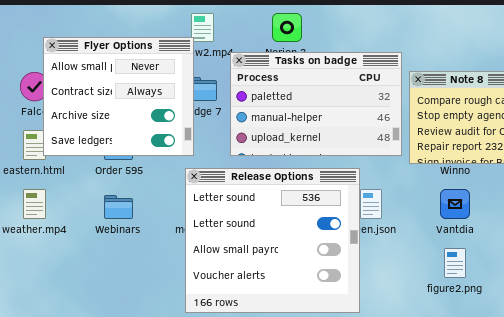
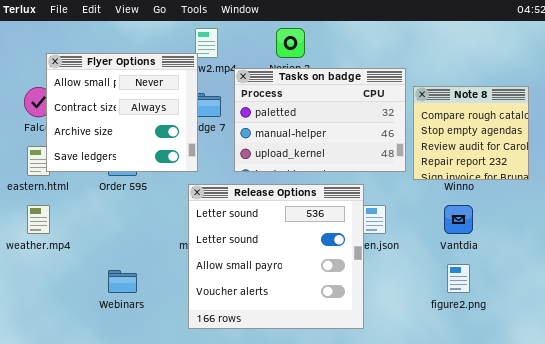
Webinars: [104,195,133,219] -> [108,270,137,293], moved

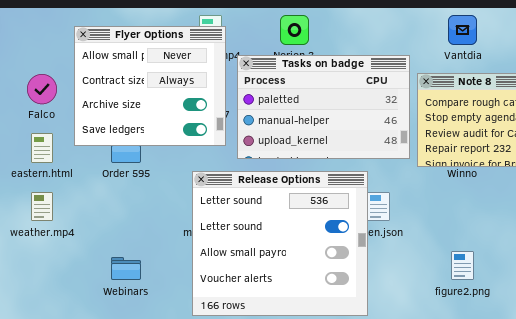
Flyer Options: [46,53,198,172] -> [74,26,226,146], moved
Vantdia: [444,205,473,234] -> [448,15,477,45], moved

